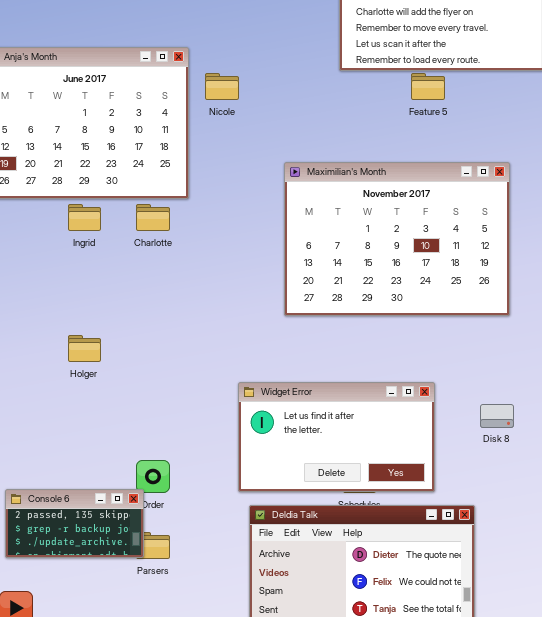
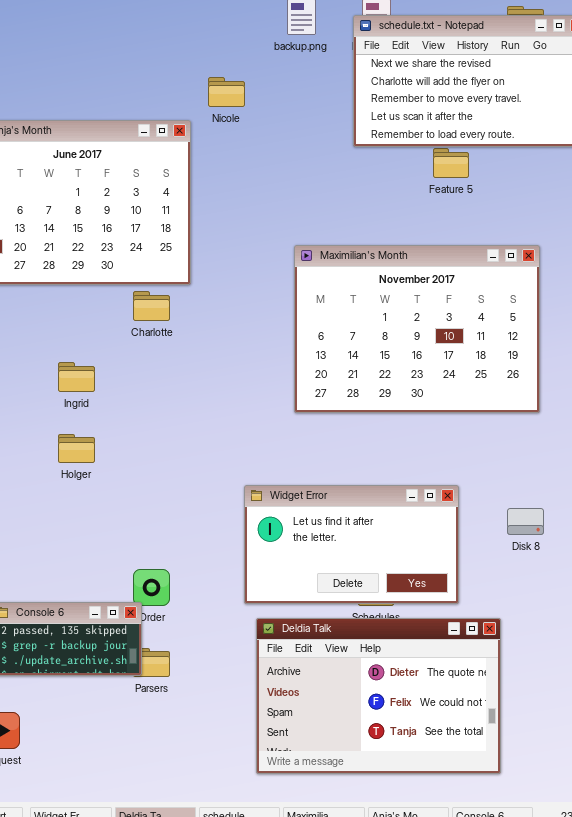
Nicole: [205,73,239,100] -> [208,77,245,107], moved
Ingrid: [68,204,101,231] -> [58,362,95,392], moved

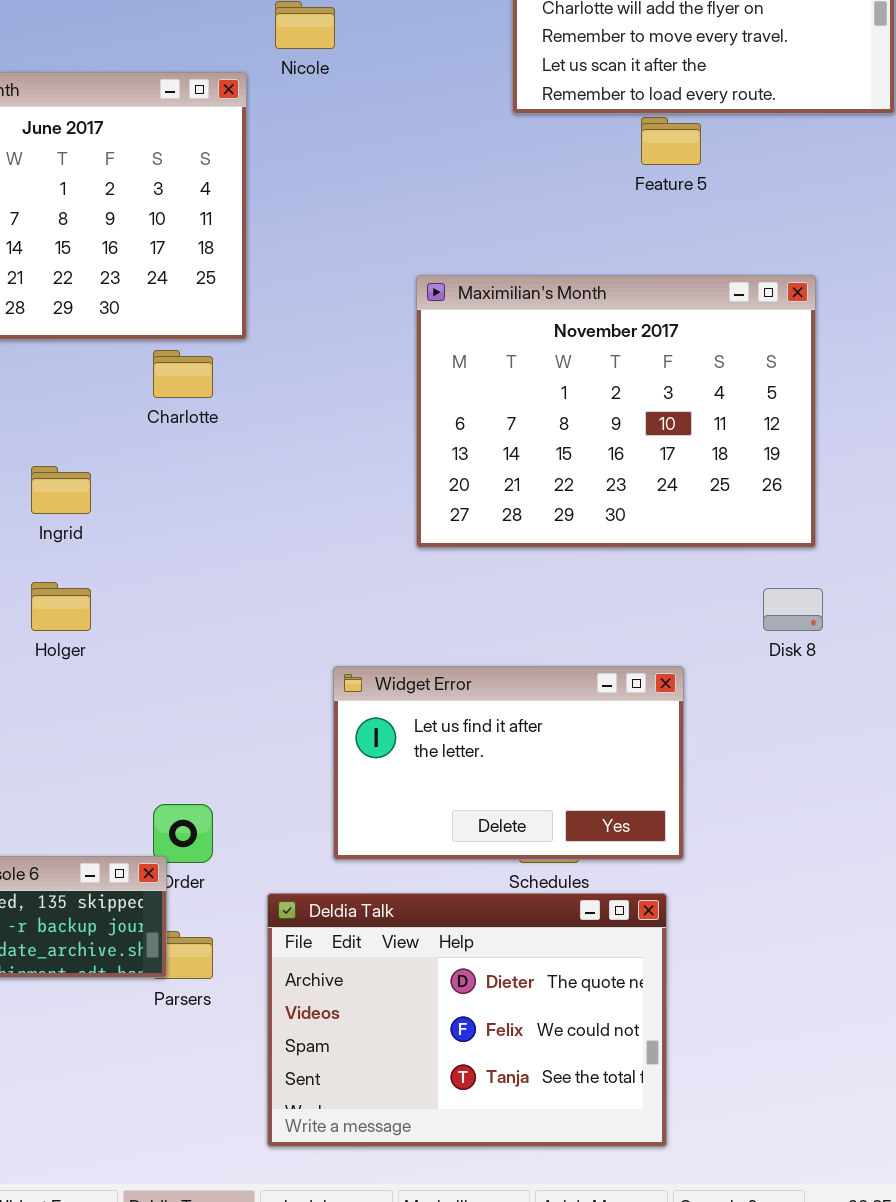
Disk 8: [507,508,544,535] -> [763,588,823,631], moved
Deldia Talk: [256,618,501,774] -> [267,893,667,1147], moved

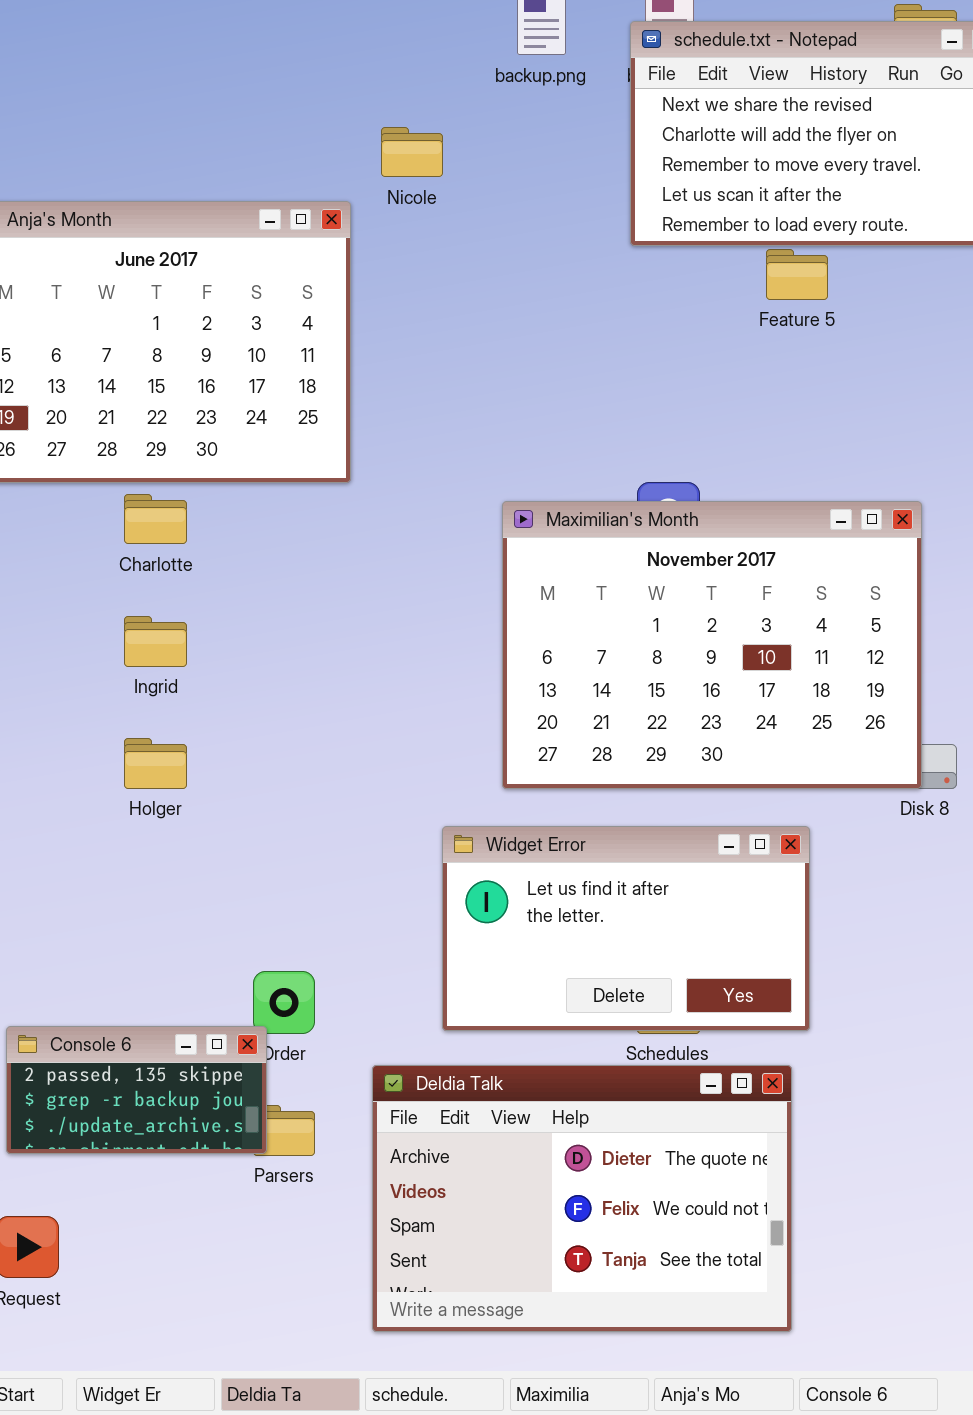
Maximilian's Month: [416,275,816,548] -> [502,501,922,789], moved
Charlotte: [153,350,213,398] -> [124,494,187,544], moved

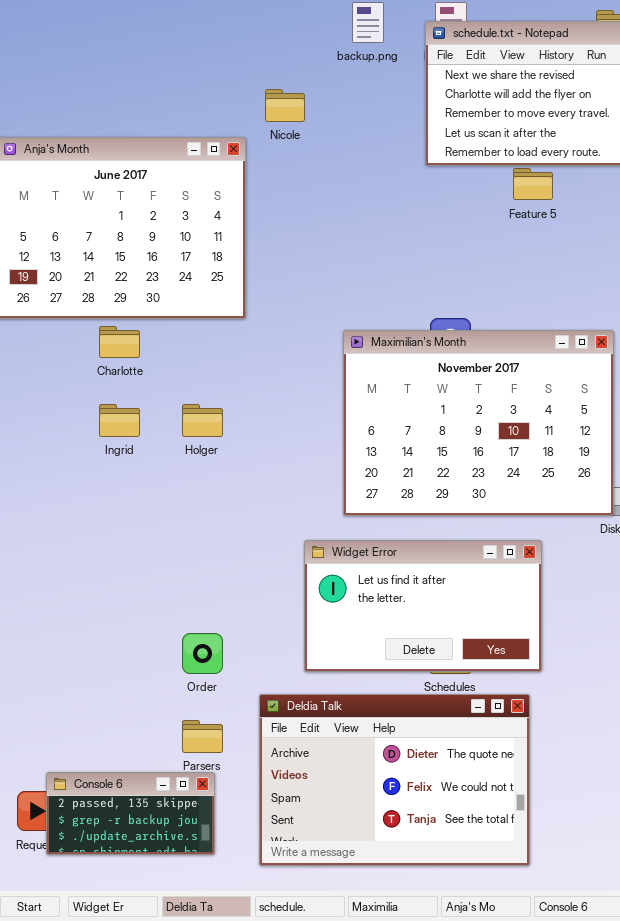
Holger: [124,738,187,789] -> [182,404,223,437], moved
Console 6: [6,1026,267,1154] -> [46,772,215,855], moved

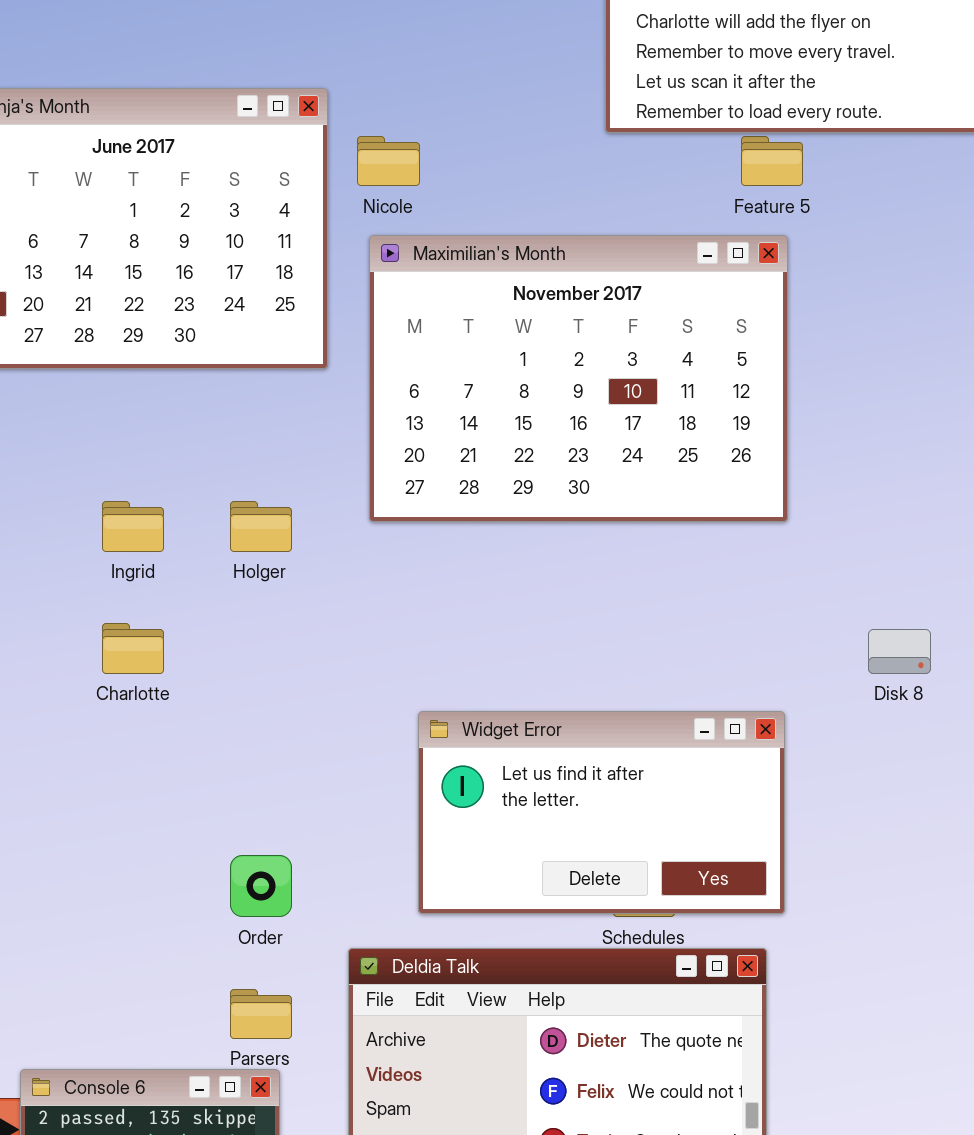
Nicole: [265,89,305,122] -> [357,136,420,186], moved
Charlotte: [99,326,140,358] -> [102,623,164,674], moved
Maximilian's Month: [343,330,614,516] -> [369,235,788,522], moved

